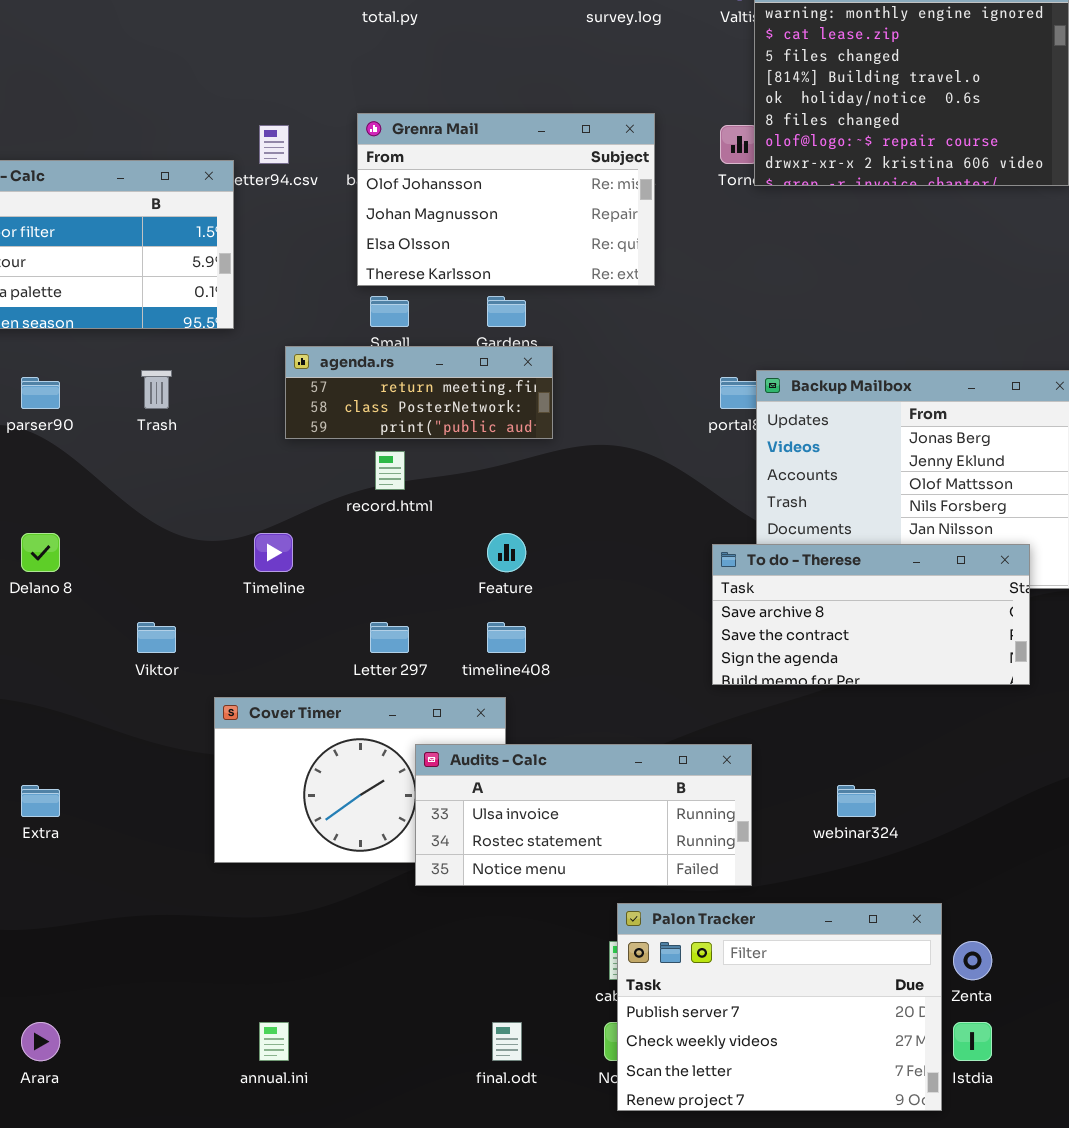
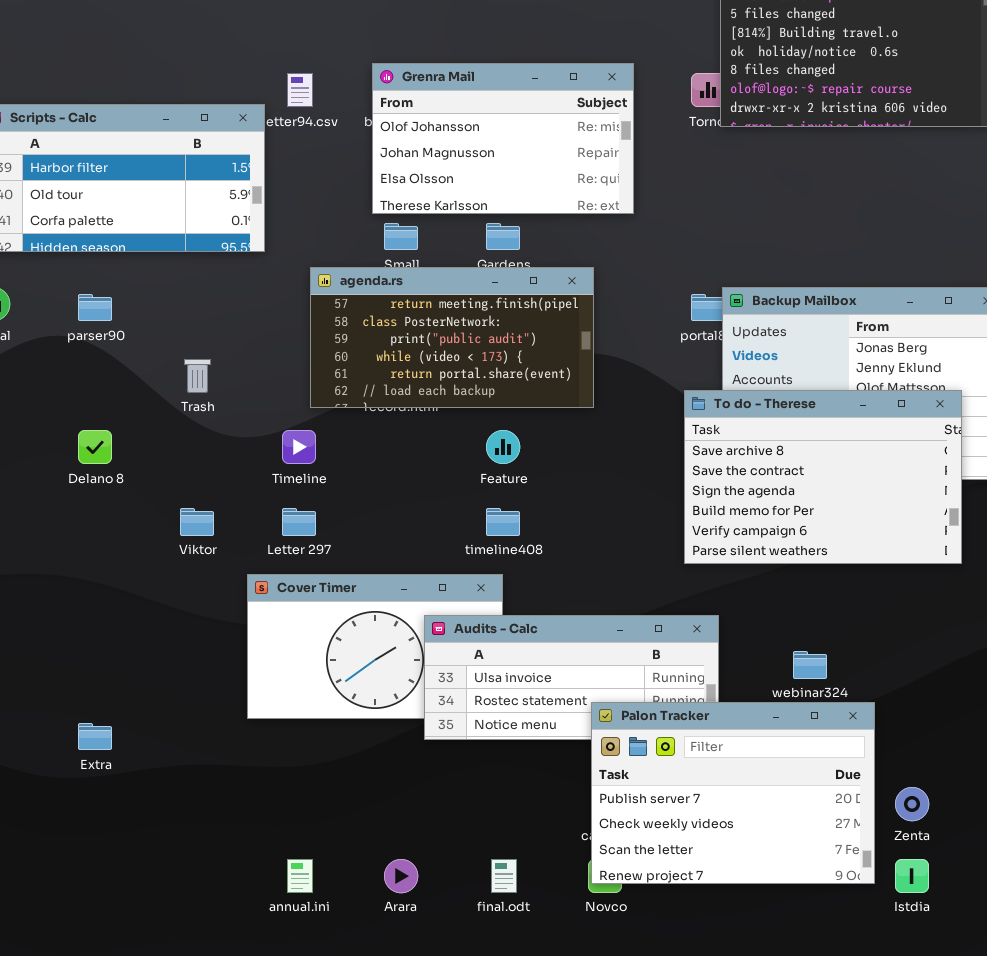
agenda.rs: [285,346,553,439] -> [310,267,594,408], resized
Trash: [141,370,172,409] -> [184,359,211,393], moved
To do - Therese: [712,544,1030,685] -> [684,390,962,564], resized
Letter 297: [370,622,409,653] -> [282,508,316,536], moved
Extra: [21,785,60,817] -> [78,723,112,750], moved
Palon Tracker: [617,903,942,1111] -> [591,702,875,884], moved
Arara: [21,1022,60,1061] -> [384,859,418,893], moved

